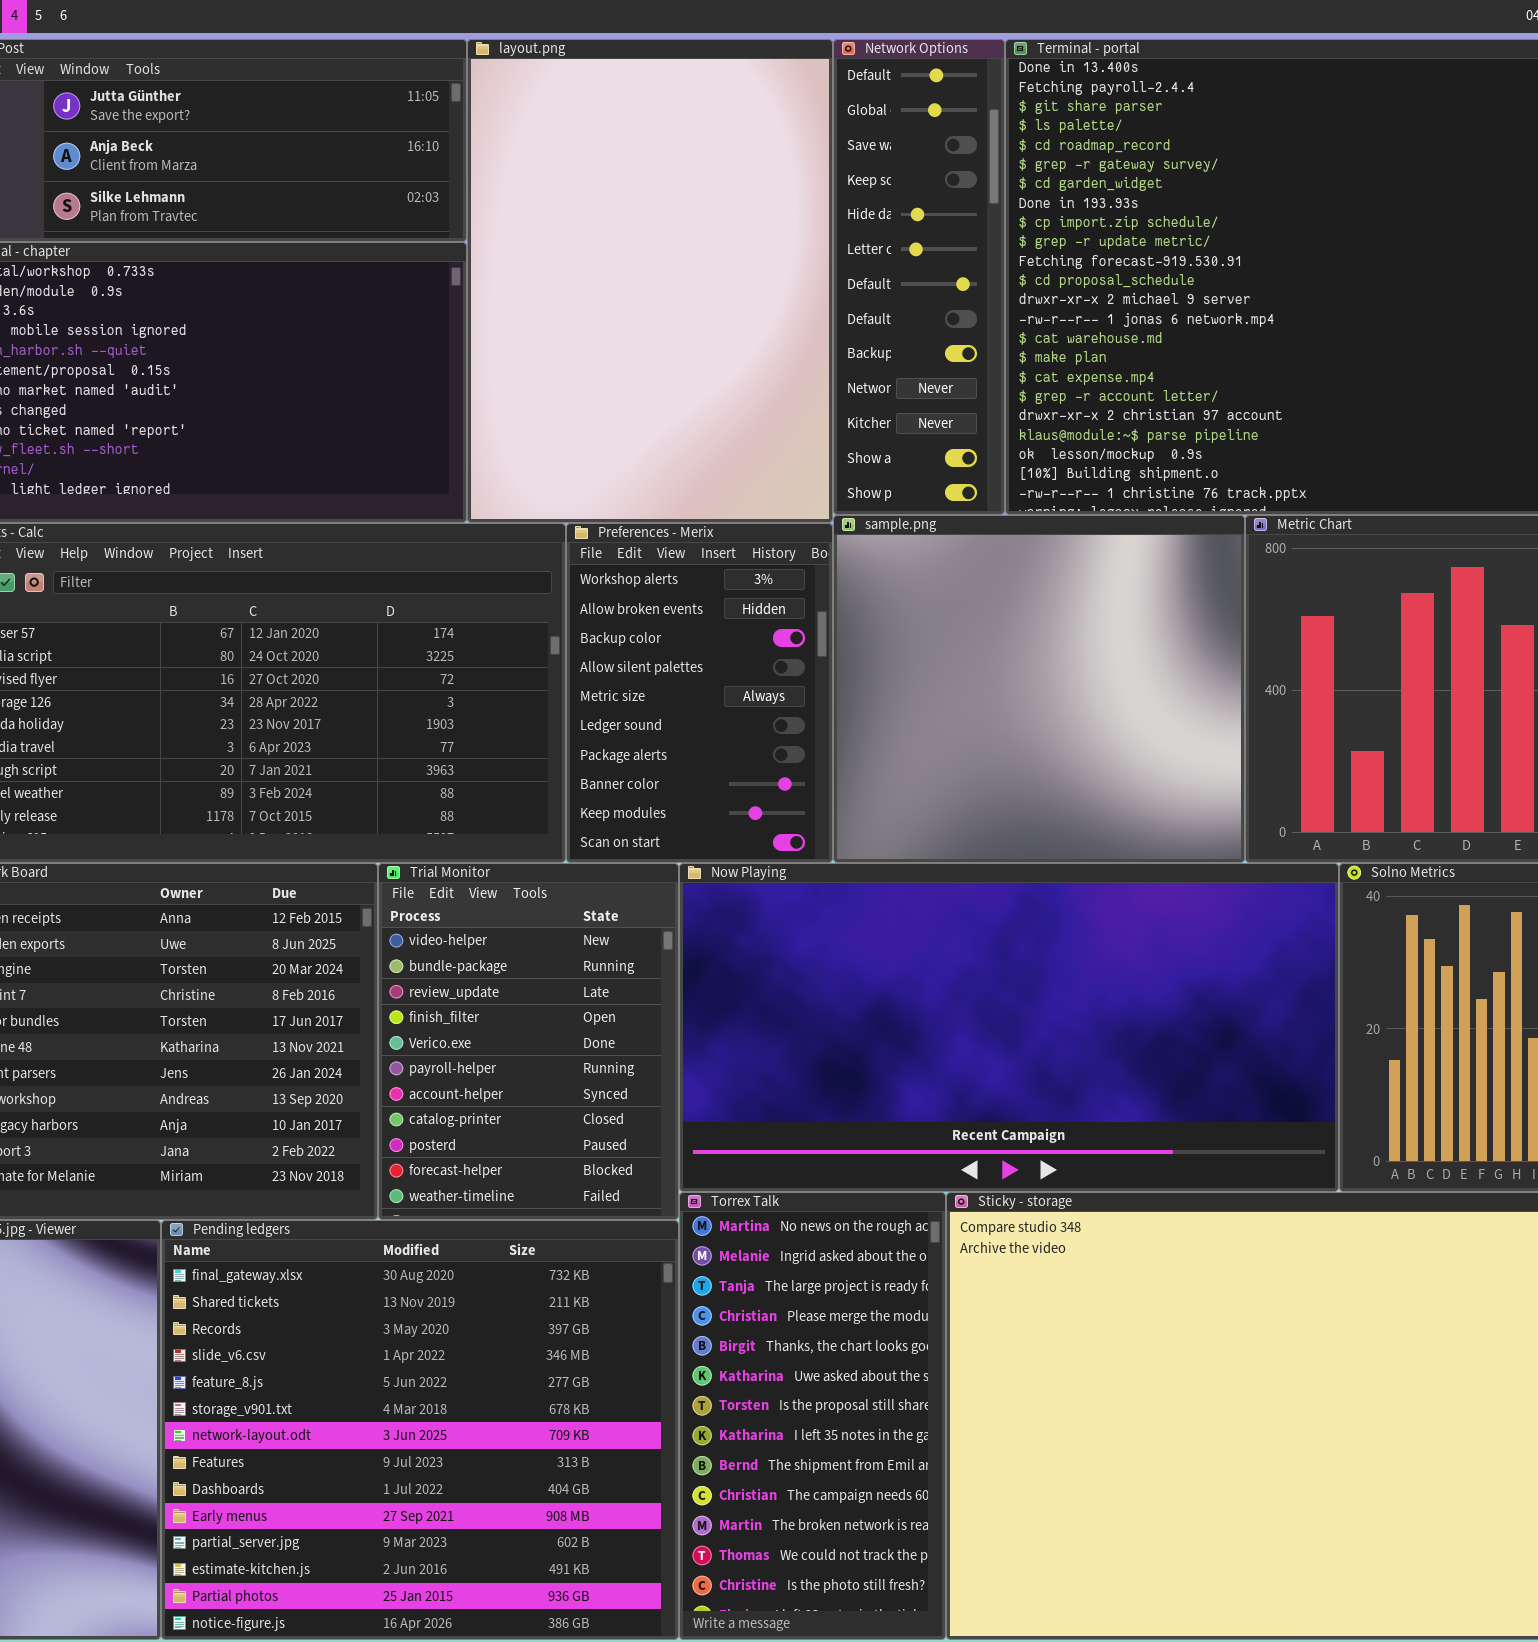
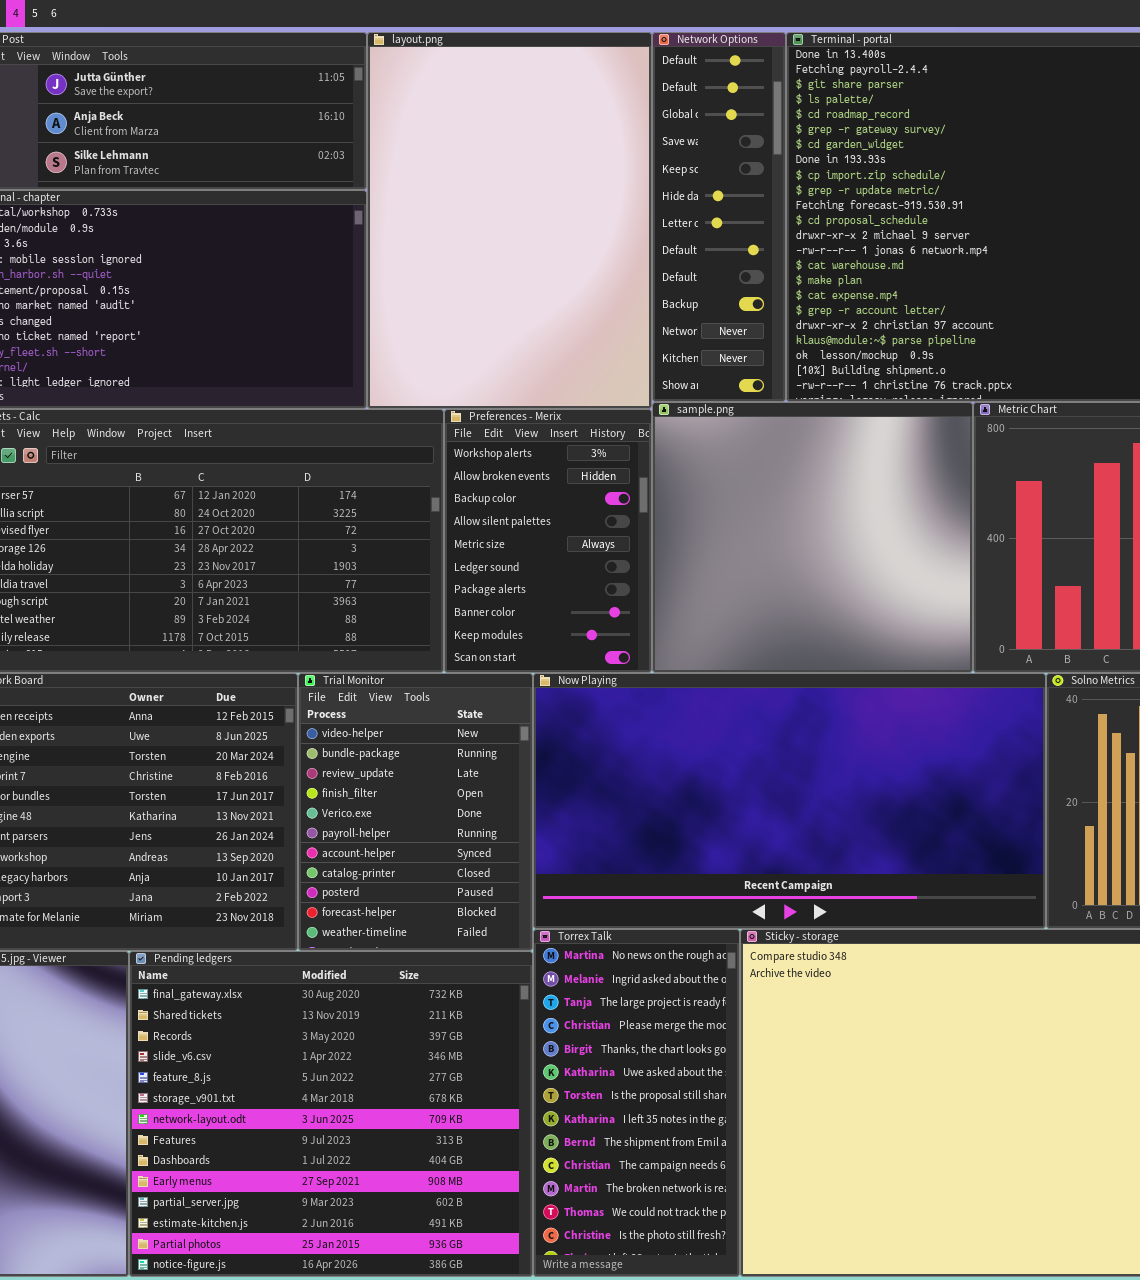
Network Options: [833,39,1005,515] -> [652,32,786,402], scrolled up 1 row

